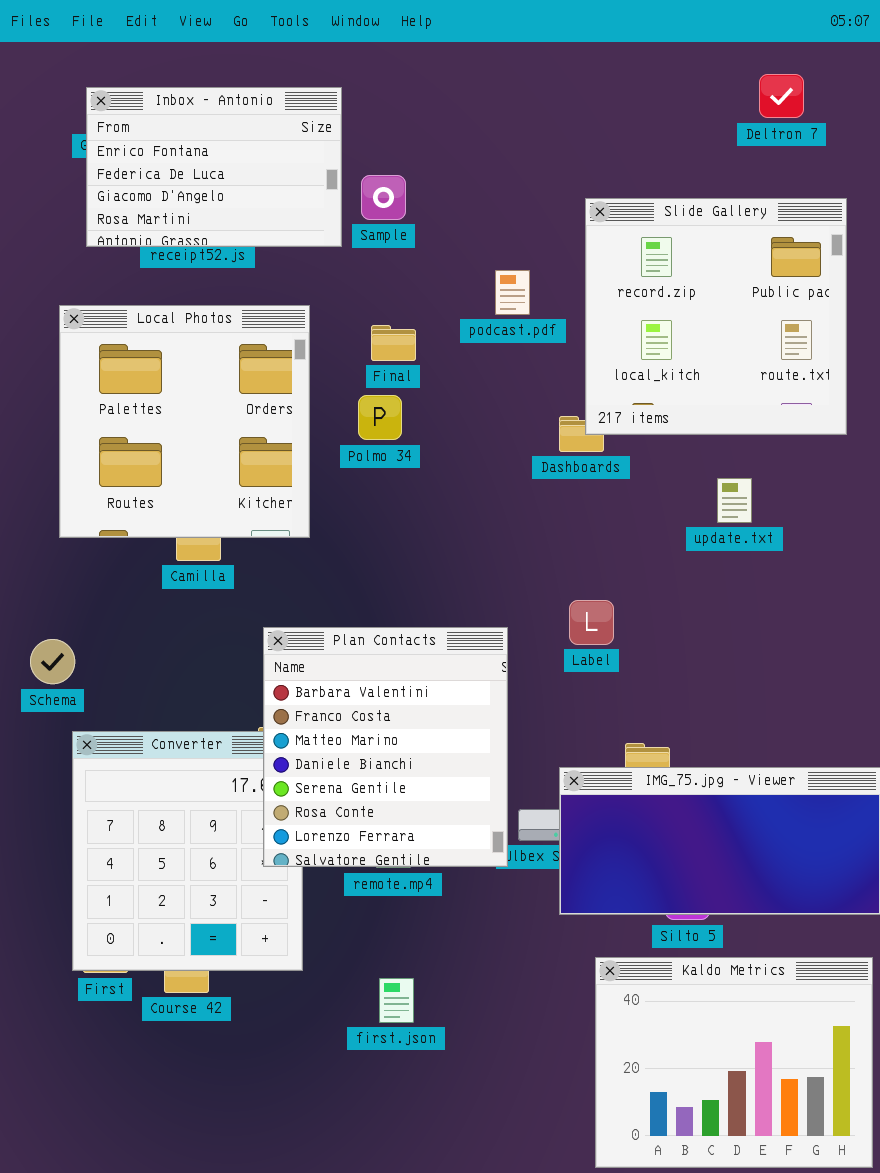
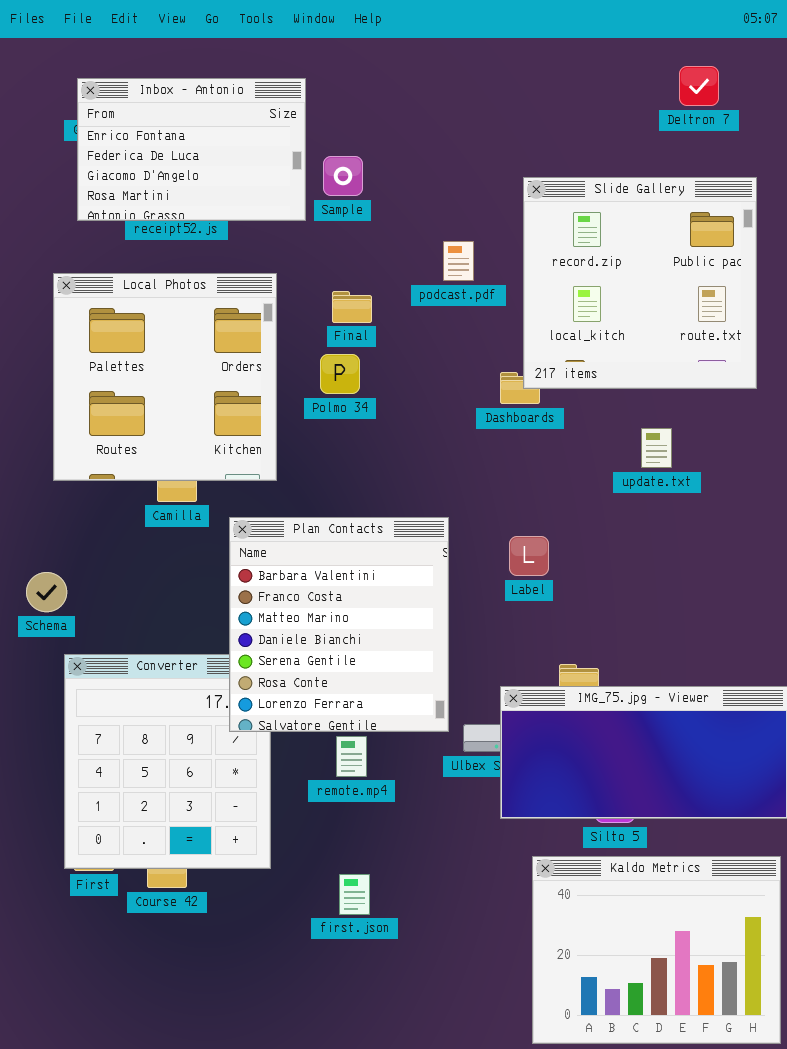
Plan Contacts: [263,627,508,867] -> [229,517,449,732], moved

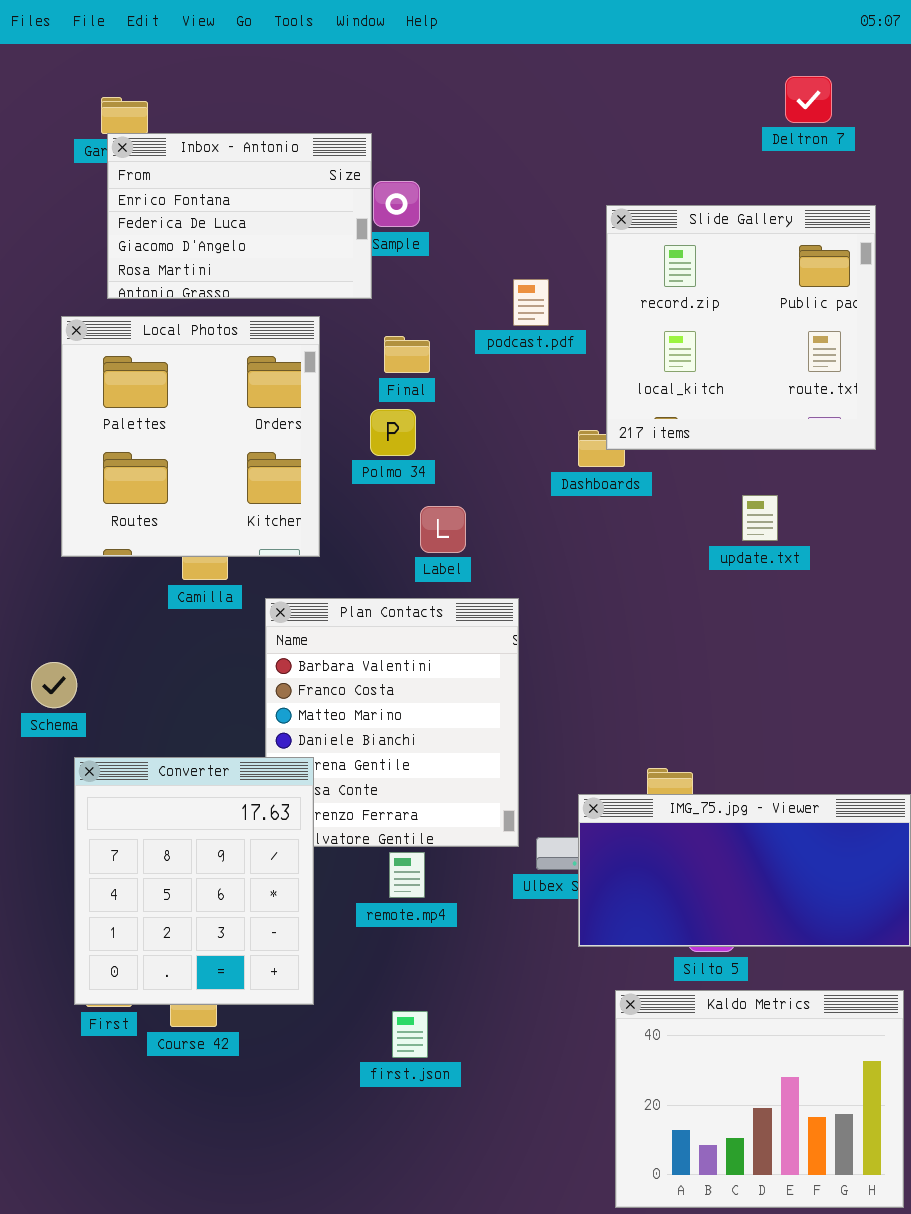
Inbox - Antonio: [77,78,306,221] -> [107,133,372,299], moved
Label: [509,536,549,576] -> [420,506,466,553], moved
Converter: [64,654,271,869] -> [74,757,314,1005], raised

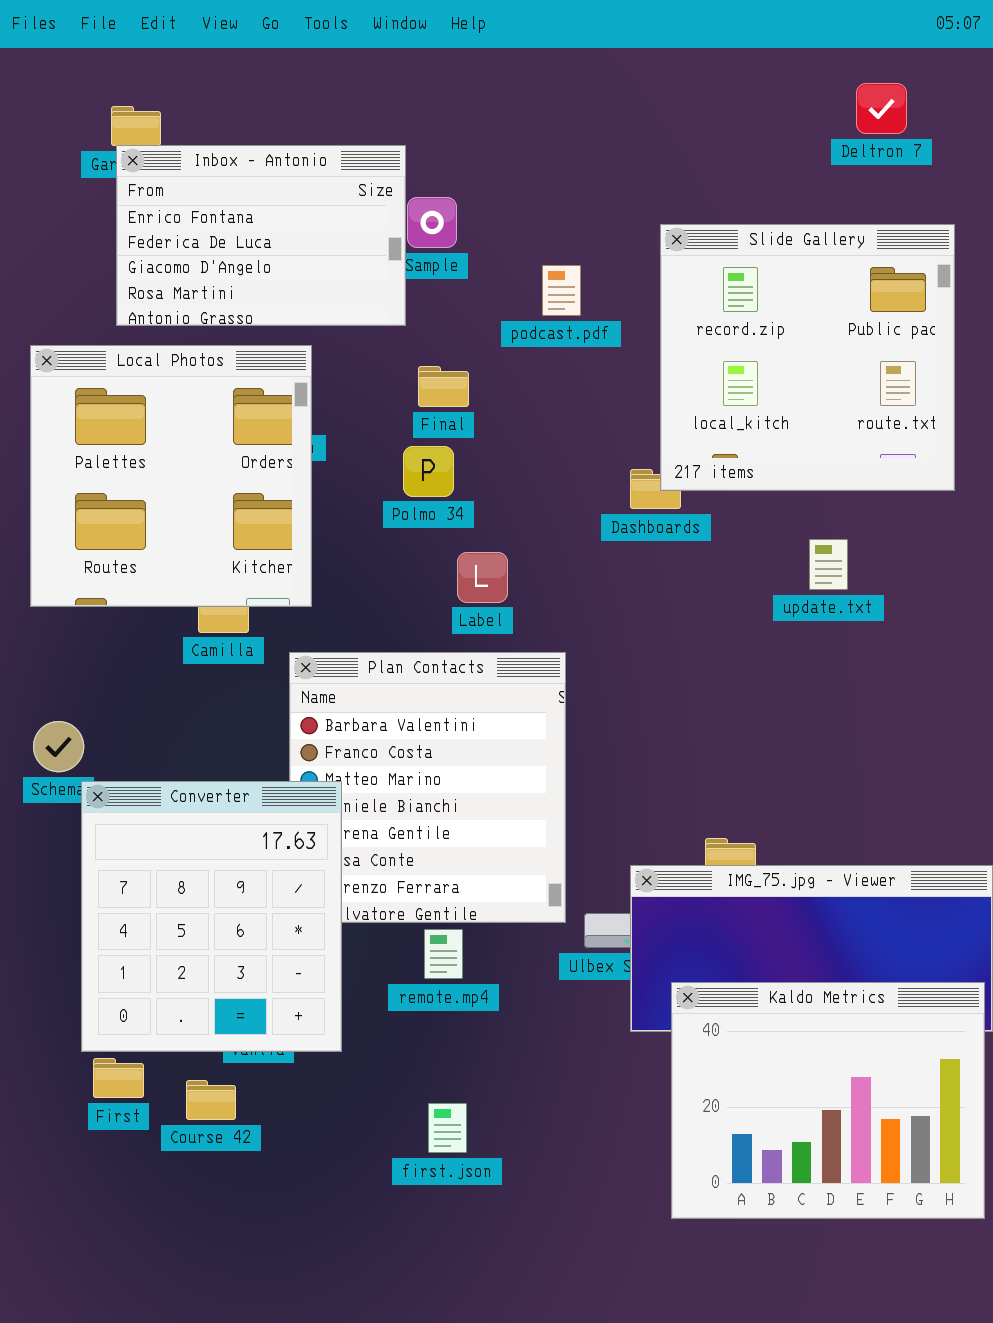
podcast.pdf: [513,279,549,326] -> [542,265,581,316], moved
Local Photos: [61,316,320,557] -> [30,345,312,607], moved
Converter: [74,757,314,1005] -> [81,781,342,1052], moved
Kaldo Metrics: [615,990,904,1208] -> [671,982,985,1219], moved

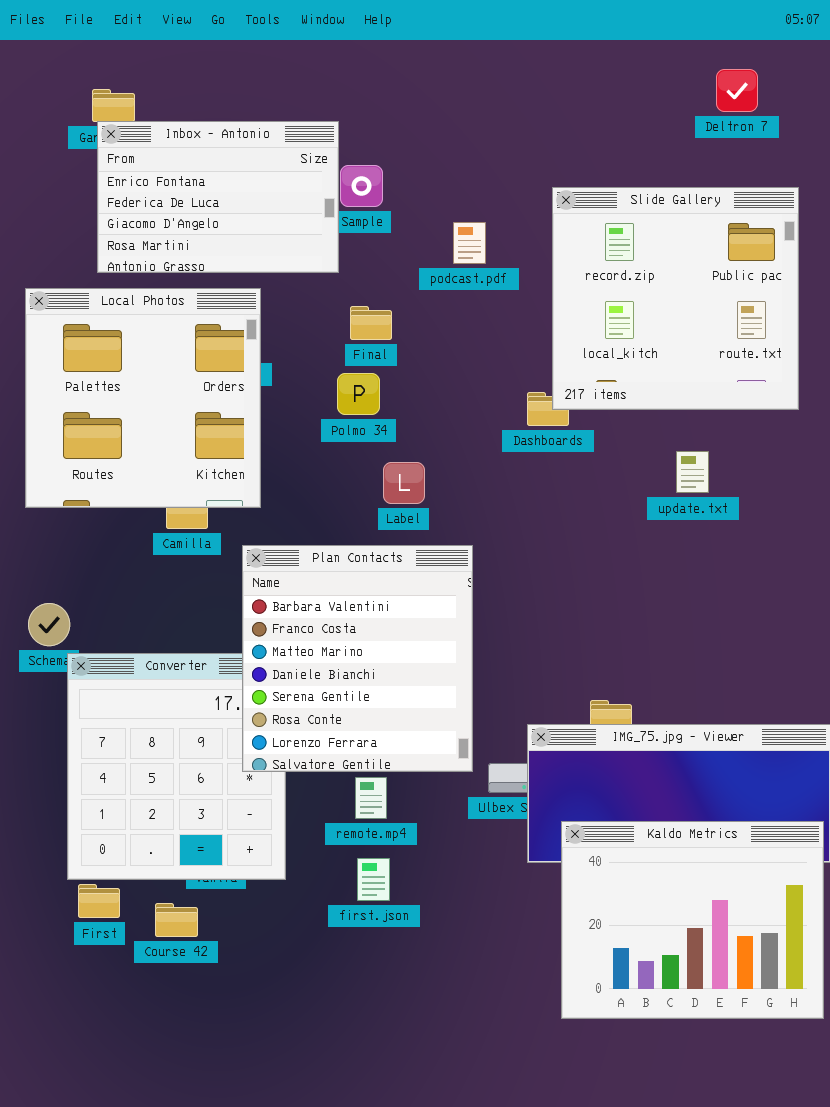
Plan Contacts: [289,652,566,923] -> [242,545,473,772], raised
first.json: [428,1103,467,1153] -> [357,858,390,901], moved

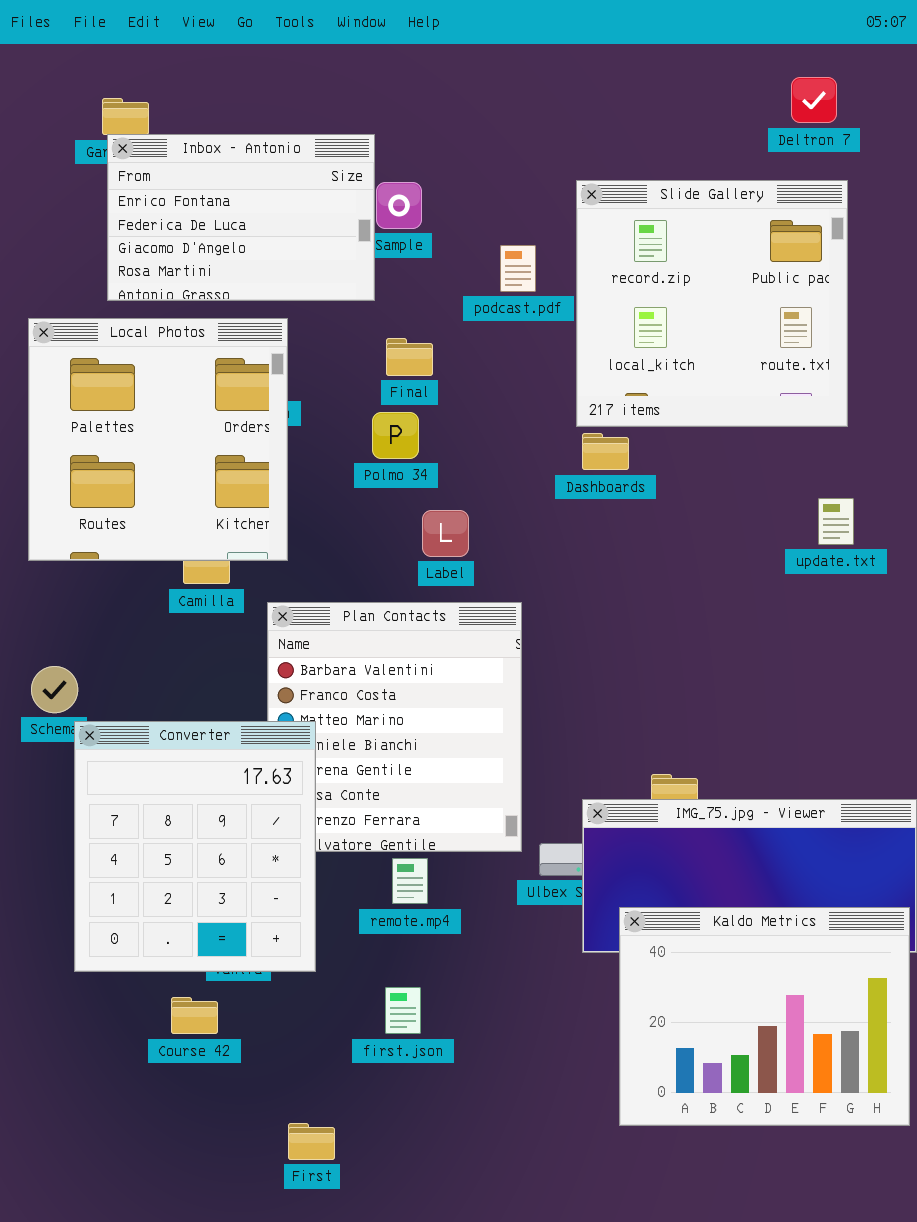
Slide Gallery: [552,187,799,410] -> [576,180,848,427], moved
update.txt: [676,451,709,493] -> [818,498,854,545], moved
Converter: [67,653,286,880] -> [74,721,316,972], raised
first.json: [357,858,390,901] -> [385,987,421,1034], moved
First: [78,884,120,918] -> [288,1123,335,1160], moved

